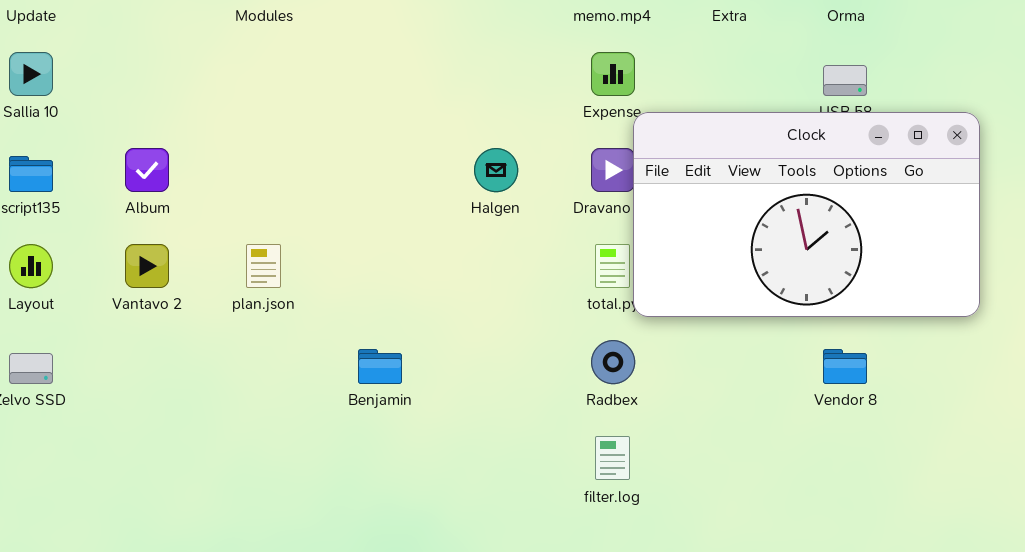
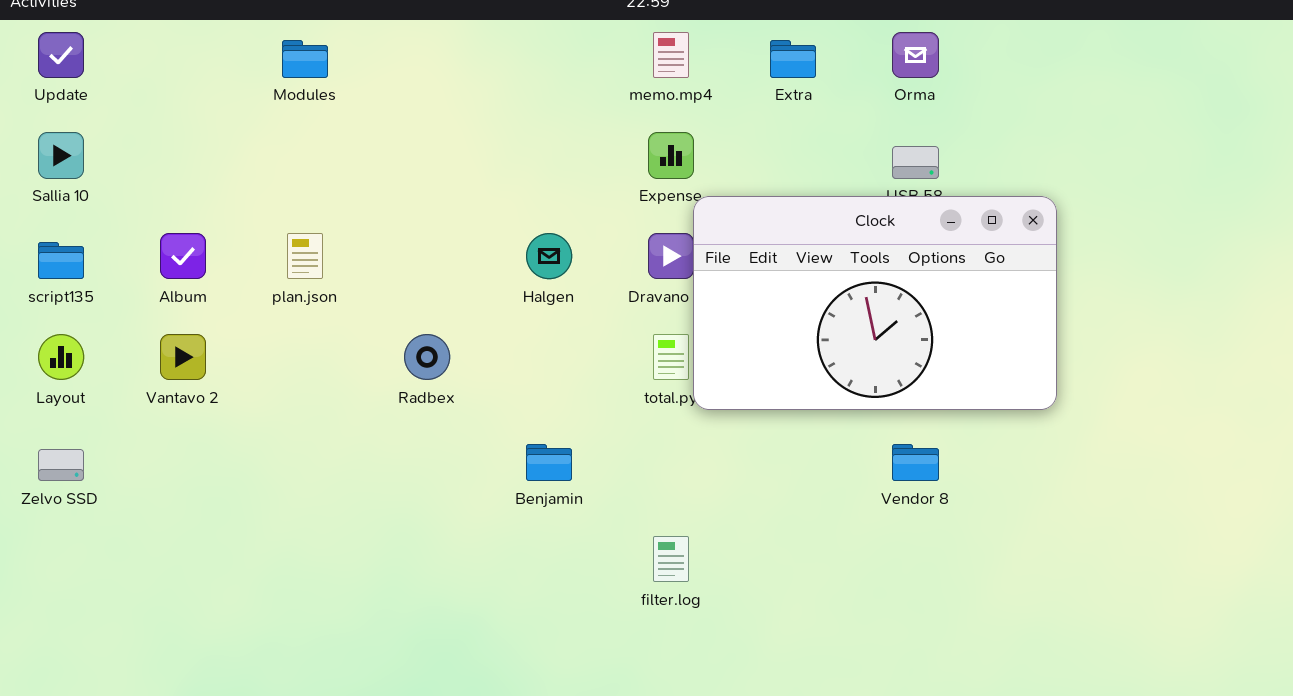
plan.json: [246,244,281,288] -> [287,233,323,279], moved
Radbex: [591,340,635,384] -> [404,334,450,380], moved
Benjamin: [358,349,402,384] -> [526,444,572,481], moved

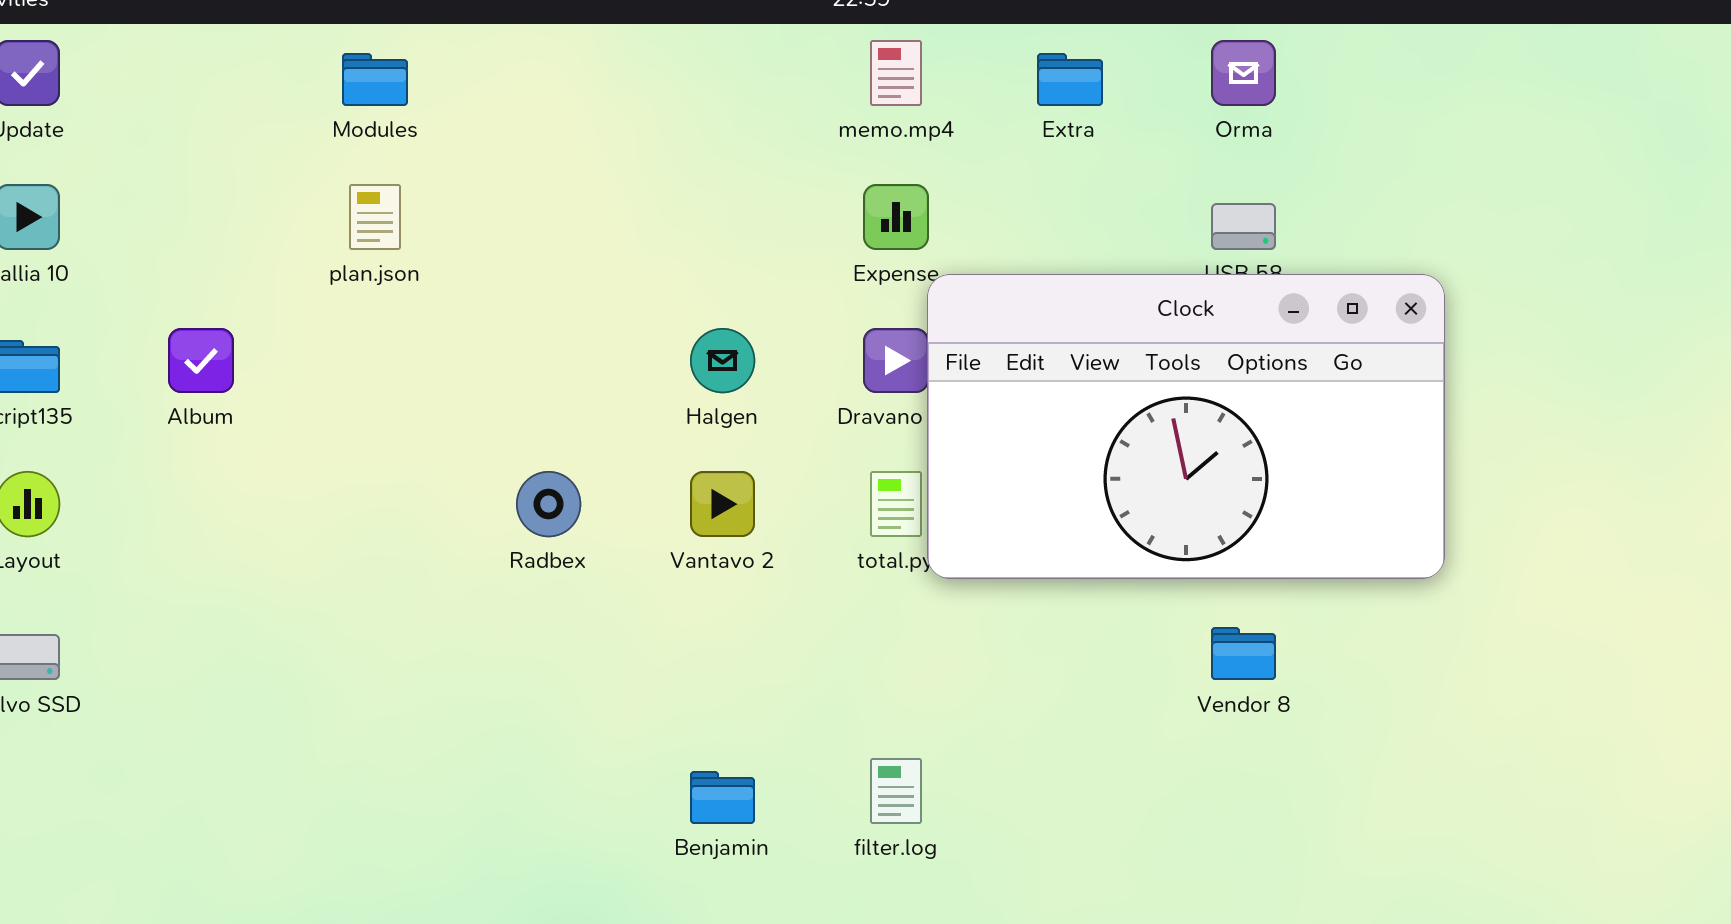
plan.json: [287,233,323,279] -> [349,184,401,250], moved
Vantavo 2: [160,334,206,380] -> [690,471,755,537], moved
Benjamin: [526,444,572,481] -> [690,771,755,824], moved

